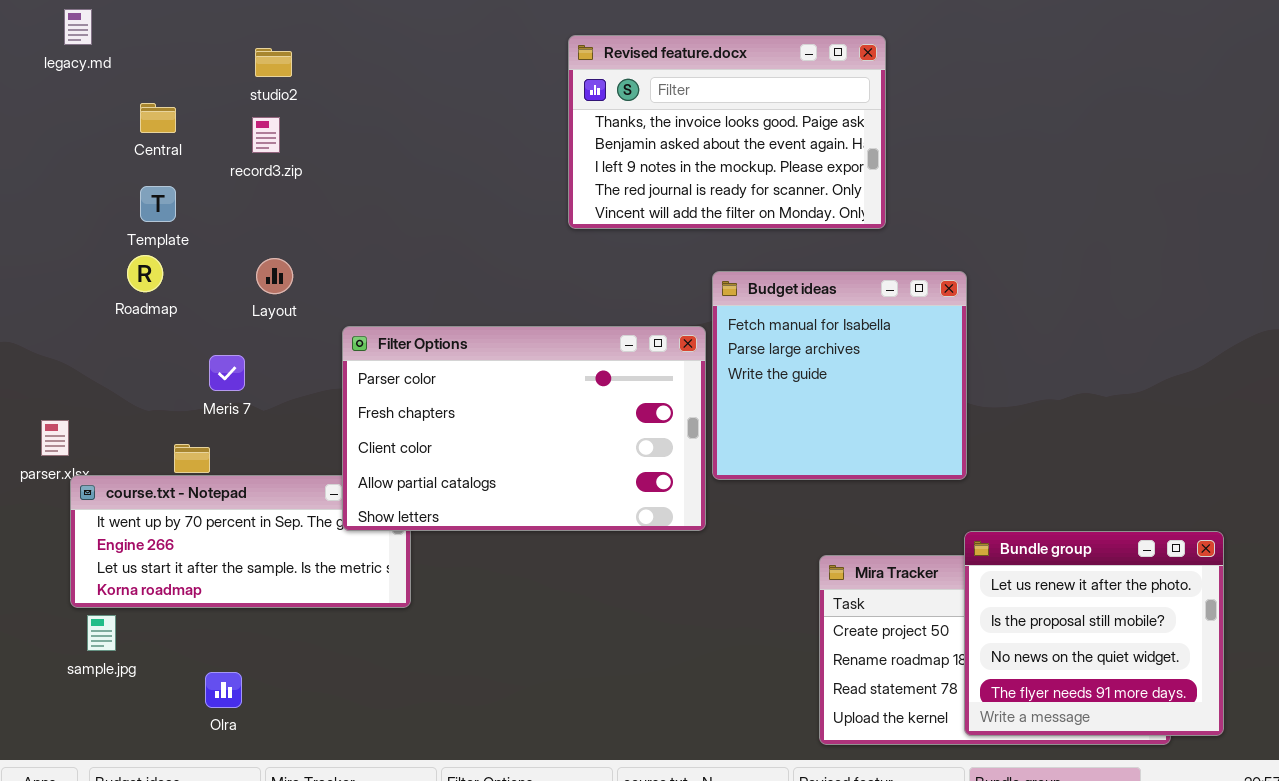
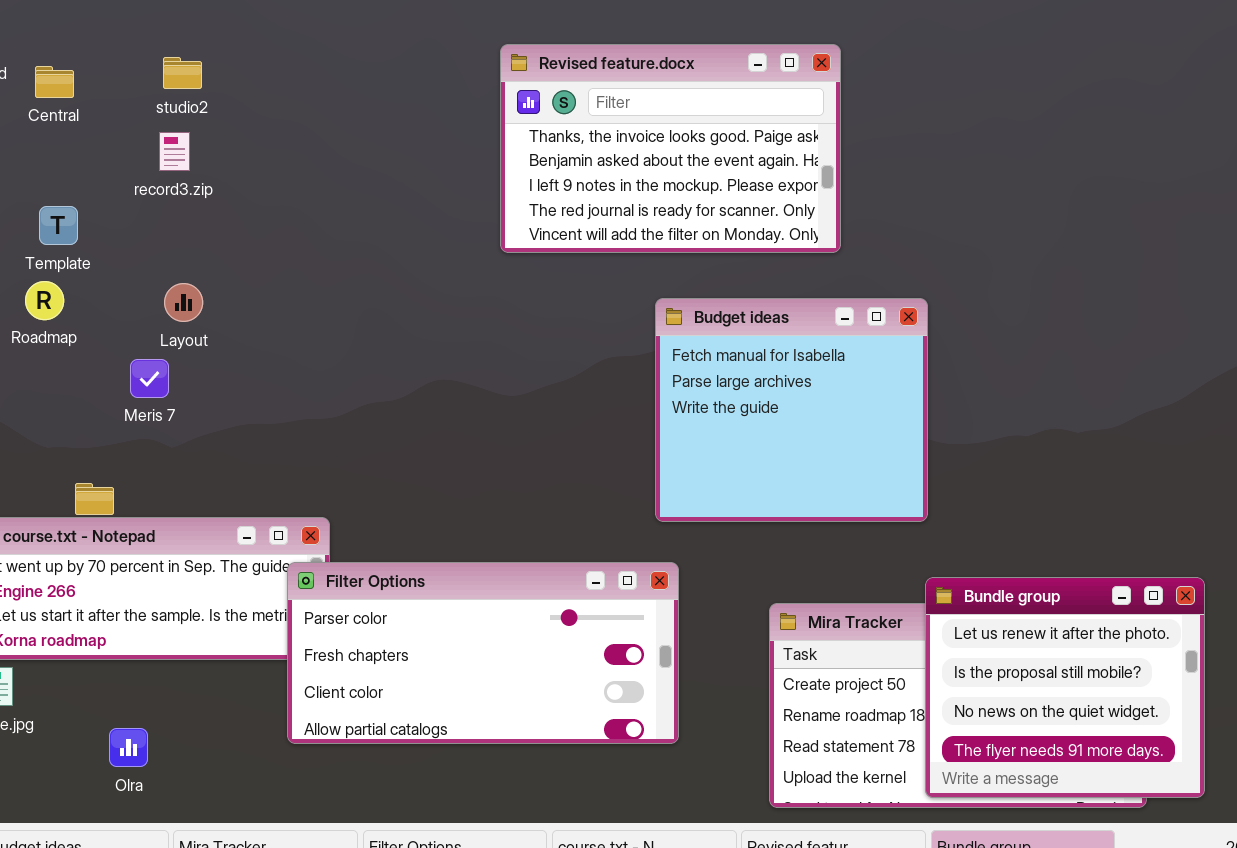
Central: [140,103,176,133] -> [35,66,74,98], moved
Filter Options: [342,326,706,531] -> [287,562,679,744], moved, resized
Meris 7: [209,355,245,391] -> [130,359,169,398], moved

